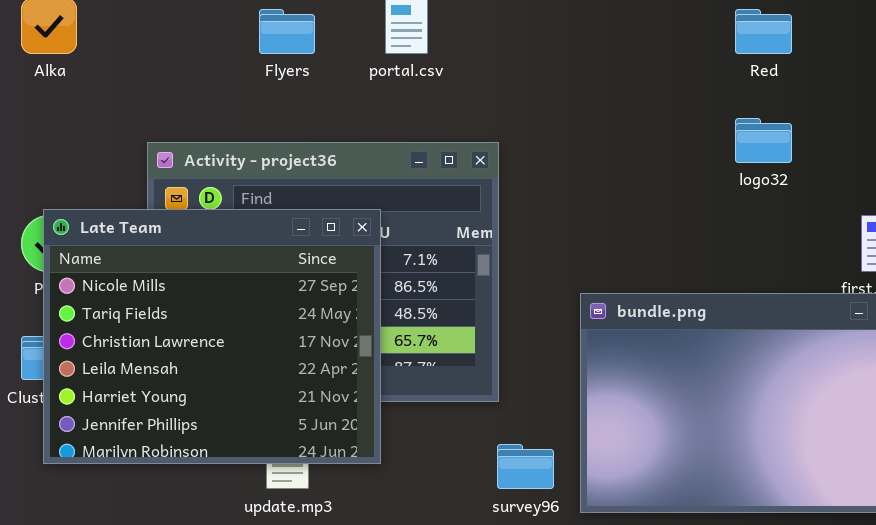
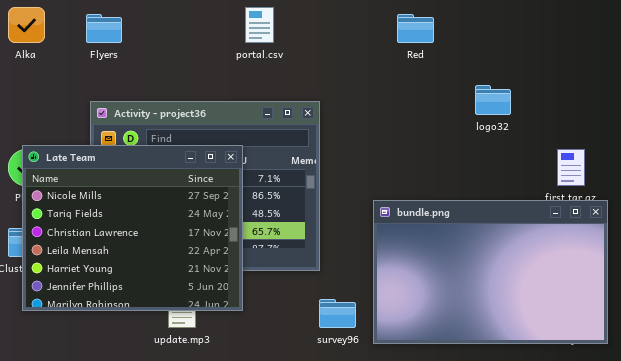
Flyers: [259,9,315,54] -> [86,14,122,43], moved
Red: [735,9,792,54] -> [397,14,434,43], moved

